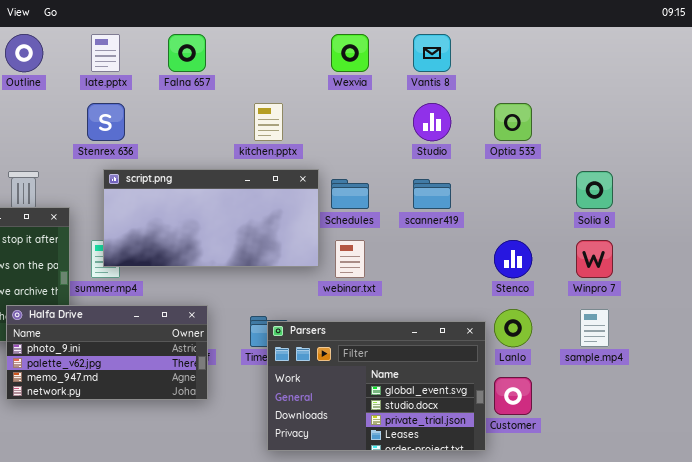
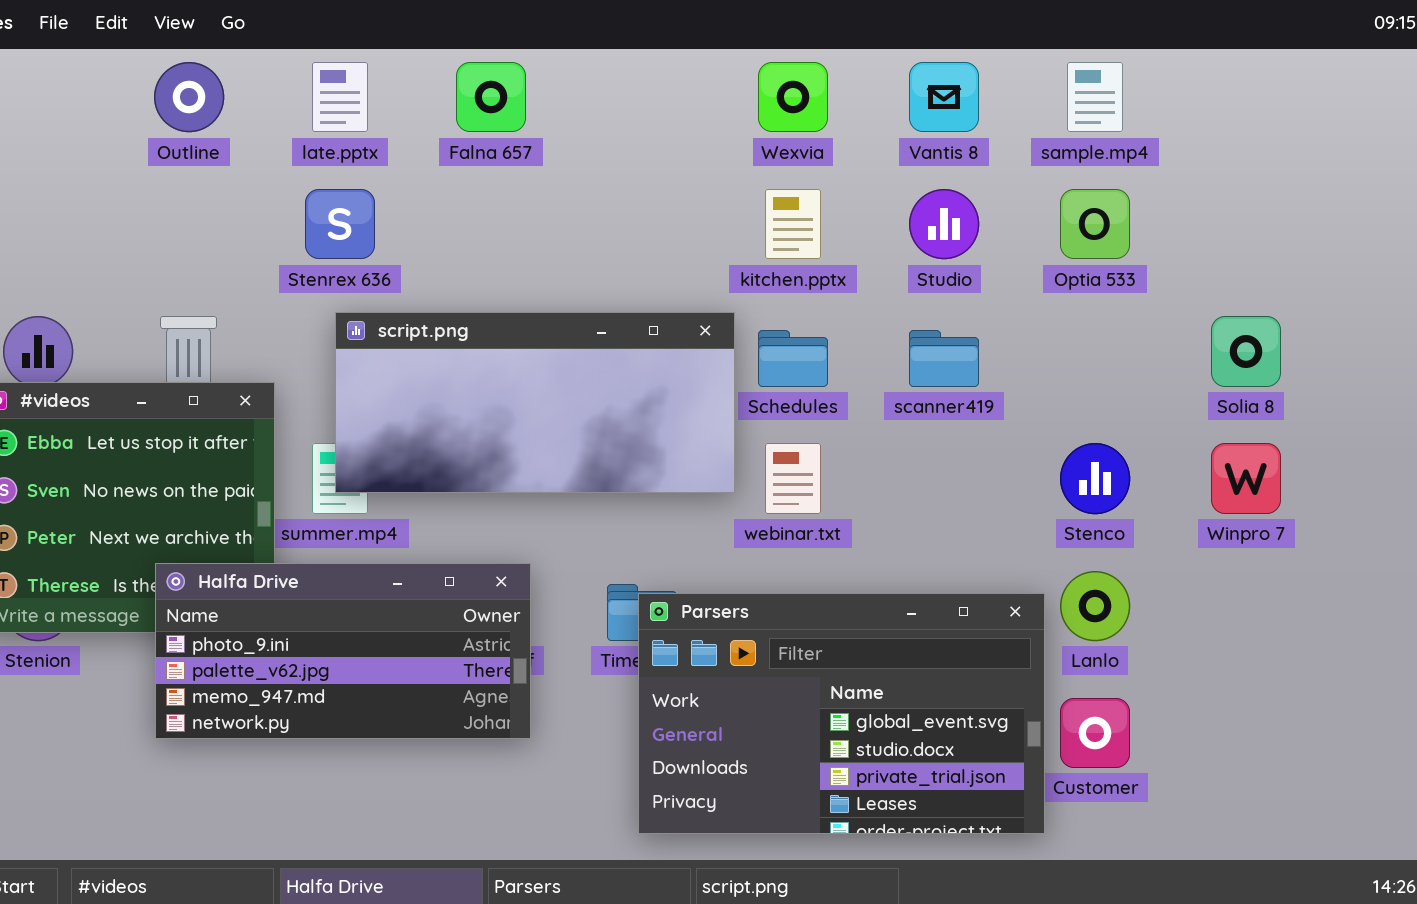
kitchen.pptx: [254,103,283,141] -> [765,189,821,259], moved
sample.mp4: [580,309,609,347] -> [1067,62,1123,132], moved

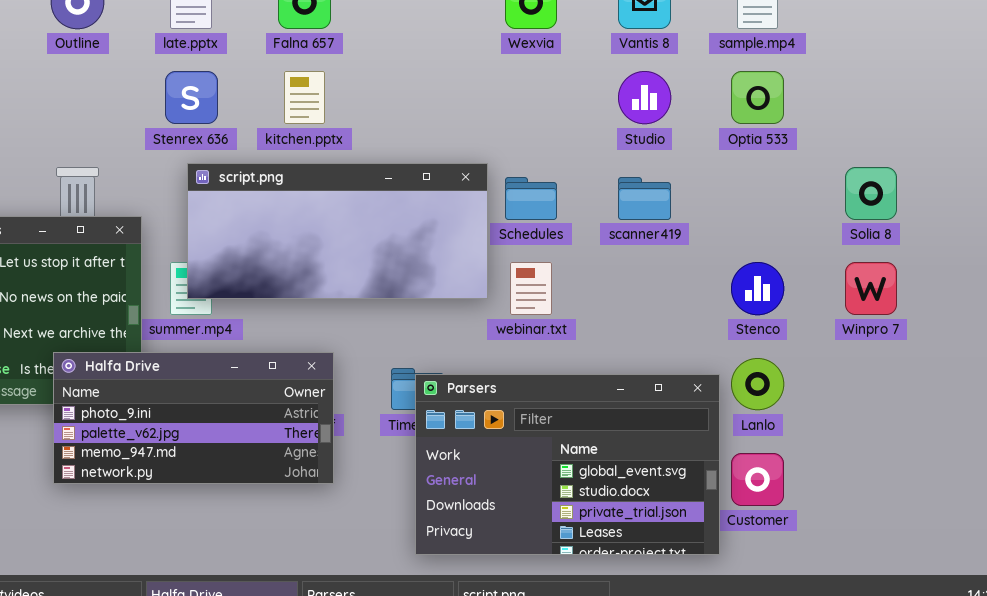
kitchen.pptx: [765,189,821,259] -> [284,71,325,124], moved

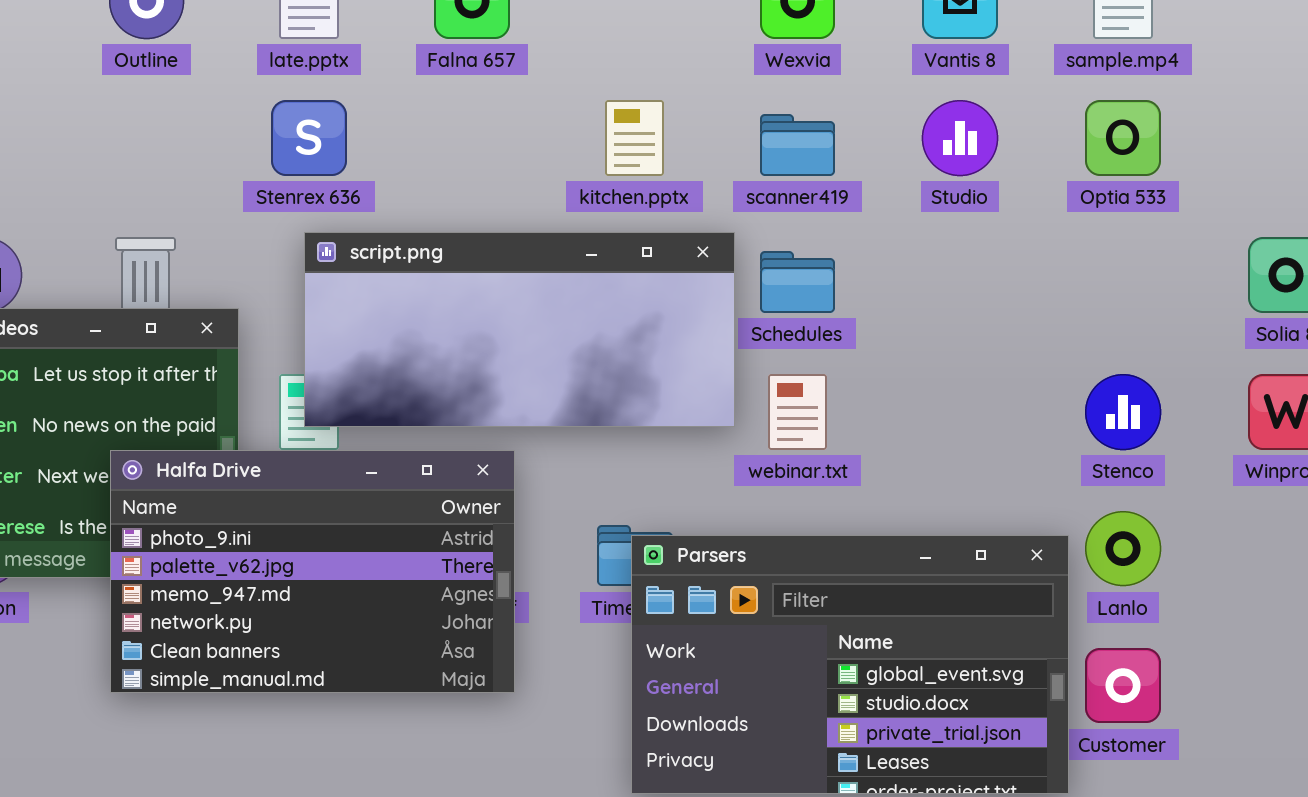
kitchen.pptx: [284,71,325,124] -> [605,100,664,176], moved
scanner419: [618,177,671,220] -> [760,114,835,176], moved
Halfa Drive: [53,352,334,484] -> [110,450,515,693], resized

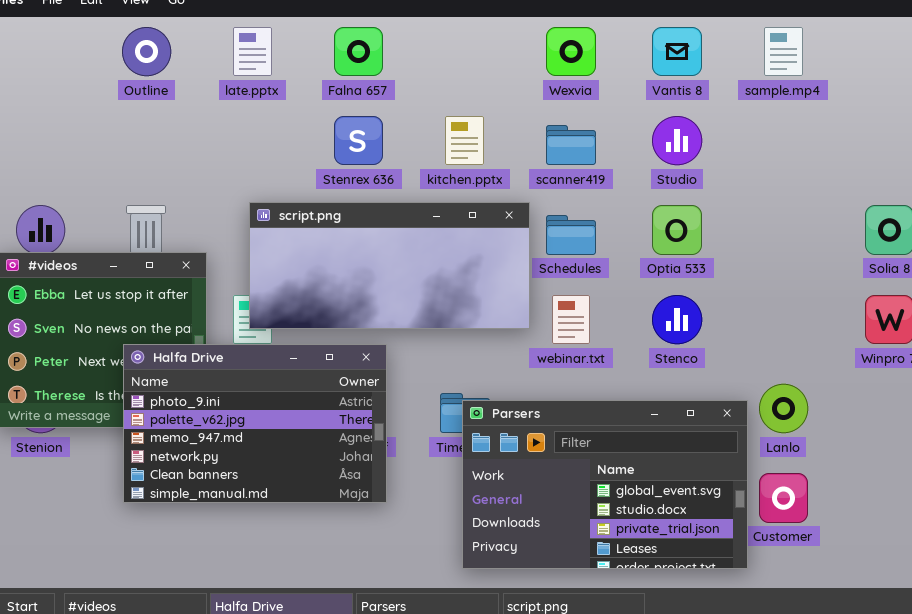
Stenrex 636: [271,100,347,176] -> [334,116,383,165], moved
Optia 533: [1085,100,1161,176] -> [652,205,702,255], moved
Stenco: [1085,374,1161,450] -> [652,295,702,344], moved

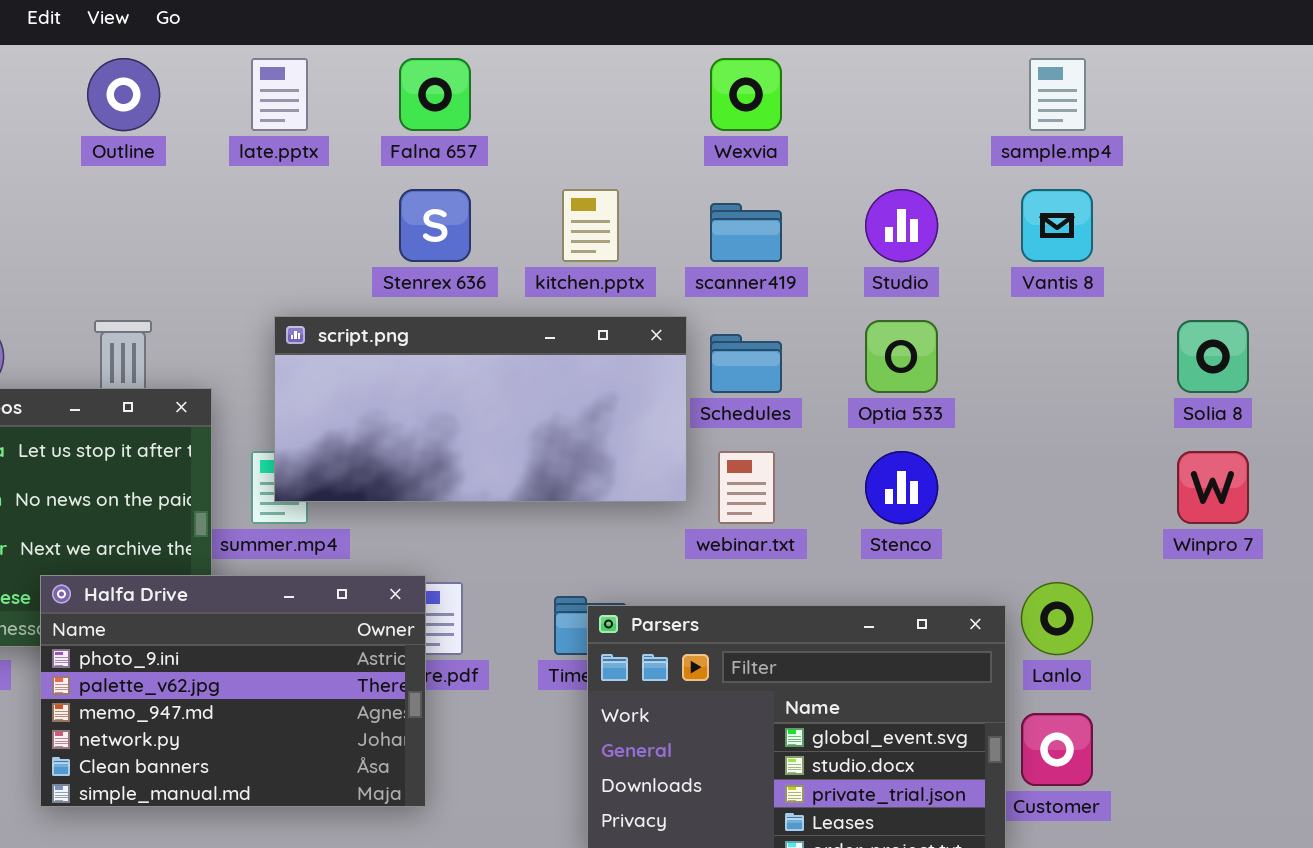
Vantis 8: [652,27,702,76] -> [1021,189,1093,262], moved
Halfa Drive: [123,344,387,503] -> [40,575,426,807], moved

